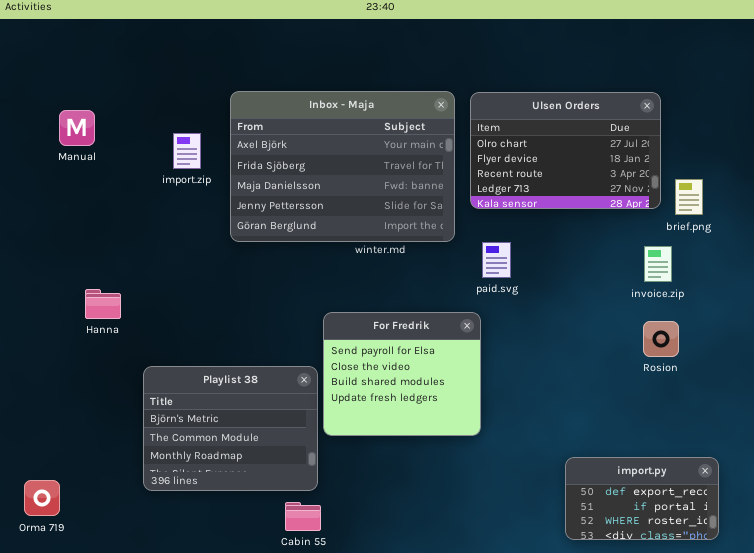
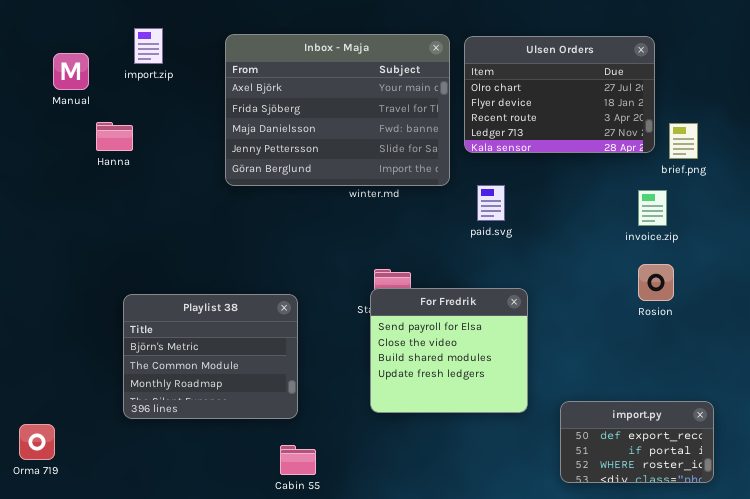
import.zip: [173,133,201,169] -> [134,28,163,64], moved
Hanna: [85,289,121,319] -> [96,122,133,151], moved
For Fredrik: [323,312,481,436] -> [370,288,528,413], moved
Playlist 38: [143,366,318,491] -> [123,294,298,419], moved

